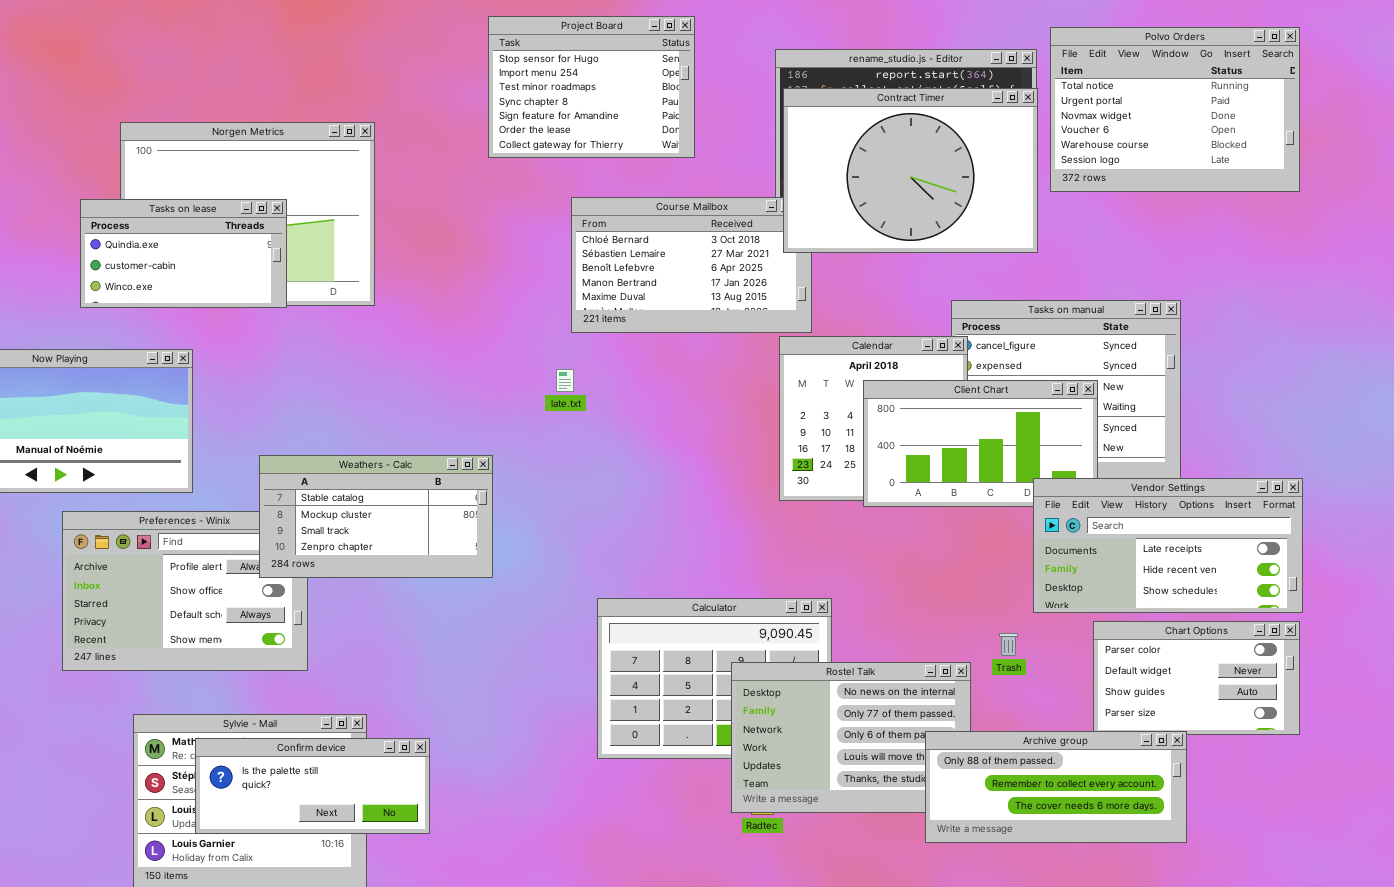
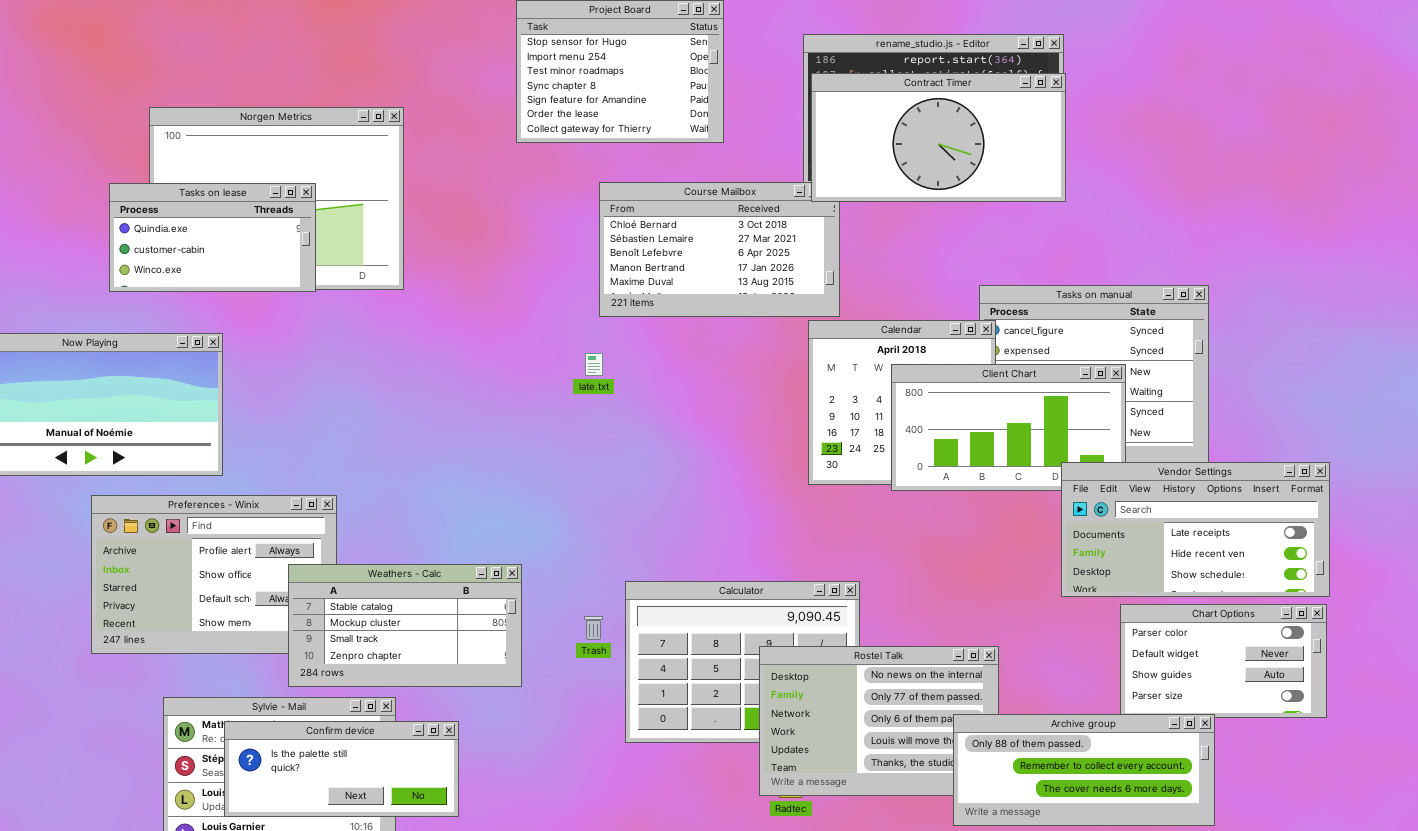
Polvo Orders: [1050,27,1300,192] -> none, closed
Contract Timer: [783,88,1038,253] -> [811,73,1066,202], resized
Weathers - Calc: [259,455,493,578] -> [288,564,522,687], moved
Trash: [999,633,1018,656] -> [584,616,603,640], moved

